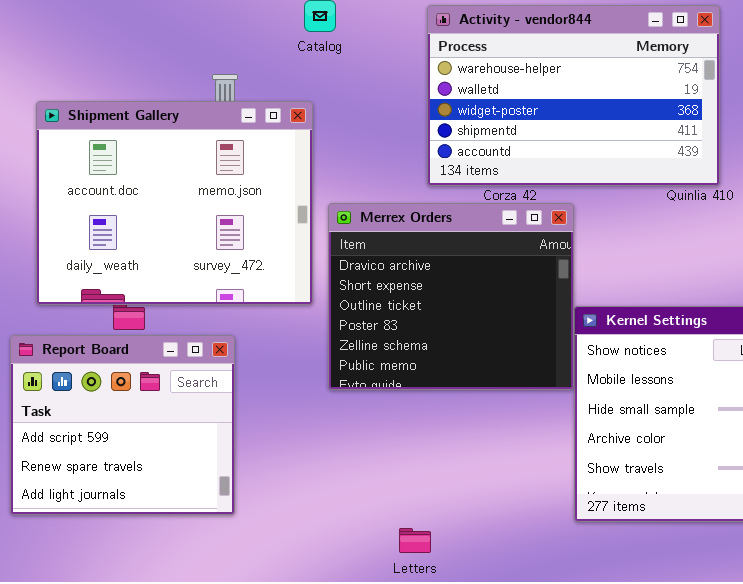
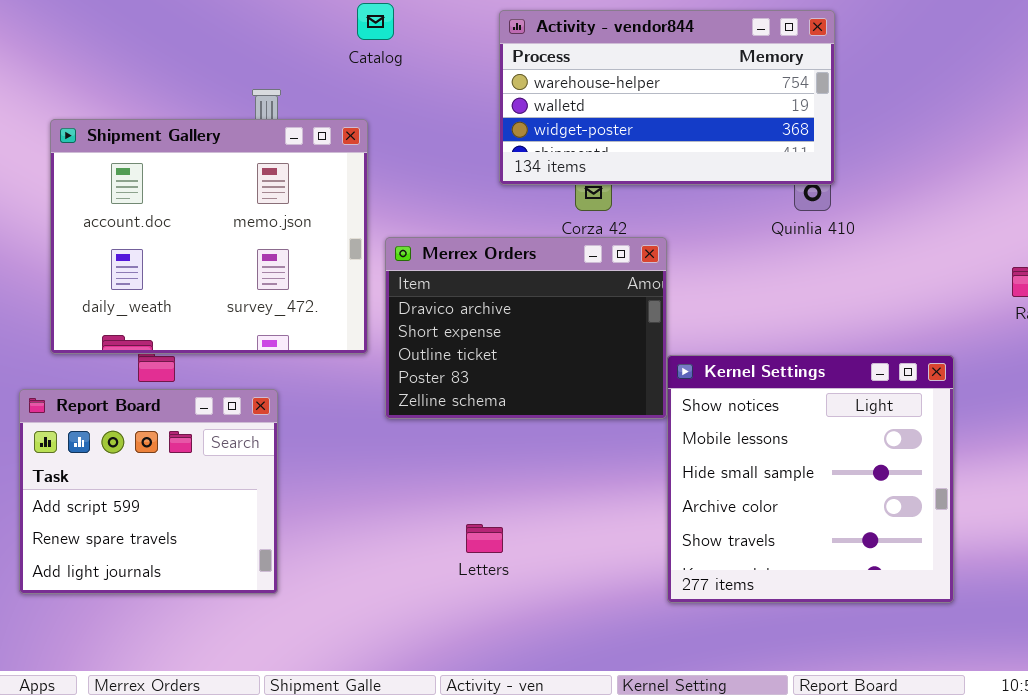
Activity - vendor844: [427,5,720,186] -> [499,10,835,185], resized
Merrex Orders: [328,203,574,390] -> [385,237,667,419], resized
Letters: [399,528,431,553] -> [466,524,503,553], moved

